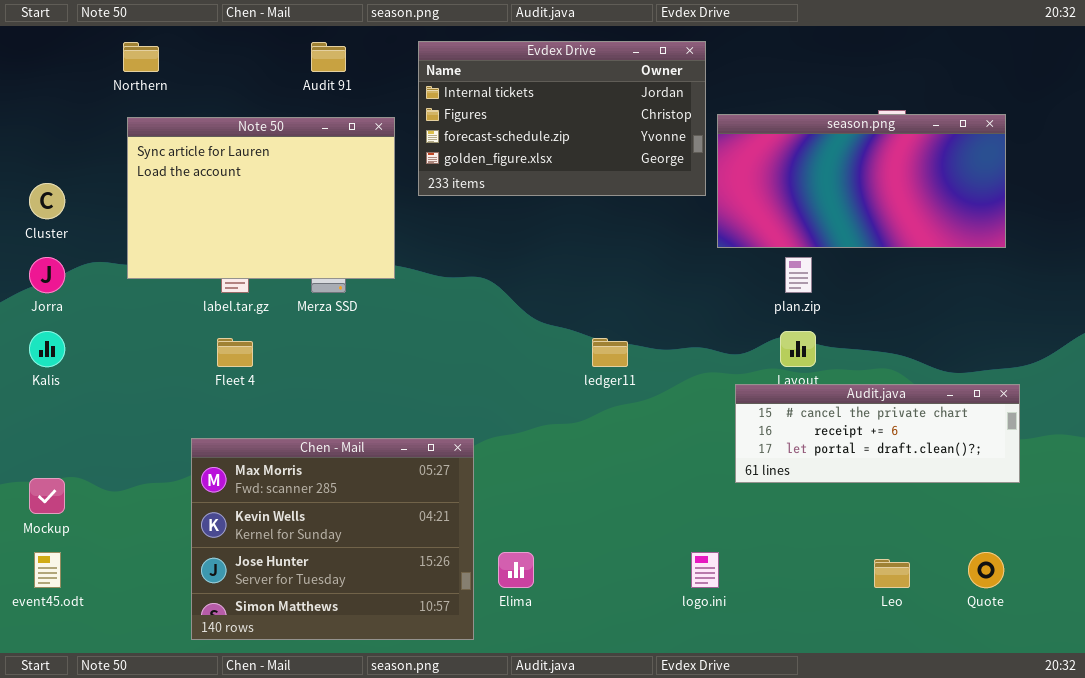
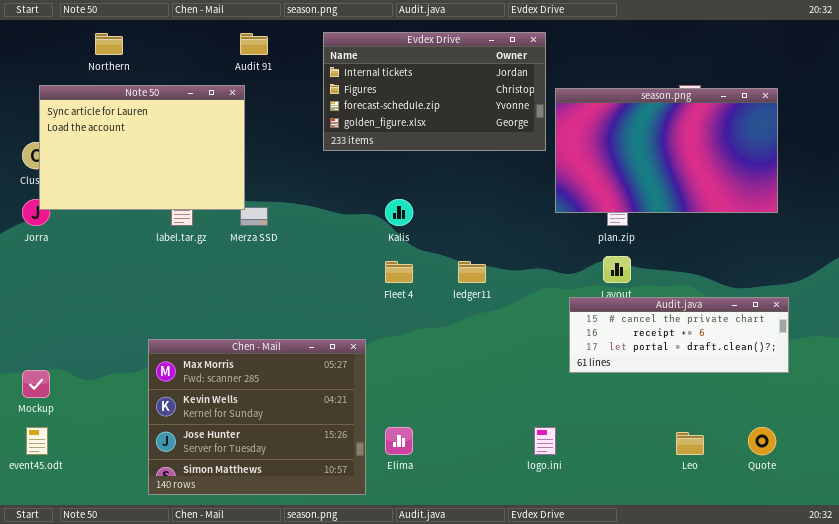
season.png: [717,114,1006,248] -> [555,88,778,213], resized
Note 50: [127,117,395,279] -> [39,85,245,210], moved
Kalis: [29,331,65,367] -> [385,199,413,226], moved
Fleet 4: [217,338,253,367] -> [385,261,413,283], moved

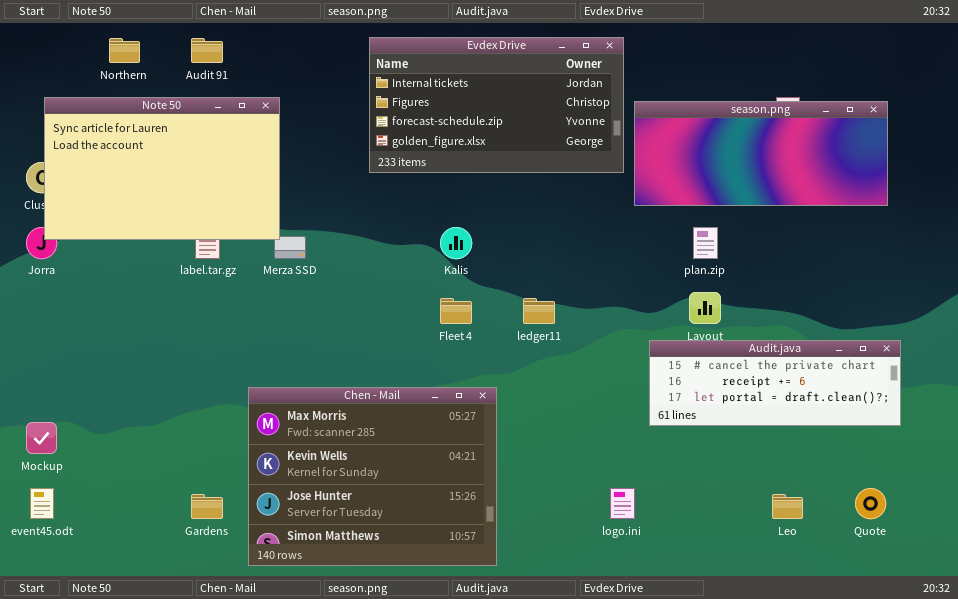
Audit 91: [240,33,268,55] -> [191,38,223,63], moved
season.png: [555,88,778,213] -> [634,101,888,206], resized
Chen - Mail: [148,339,366,495] -> [248,387,497,566], moved

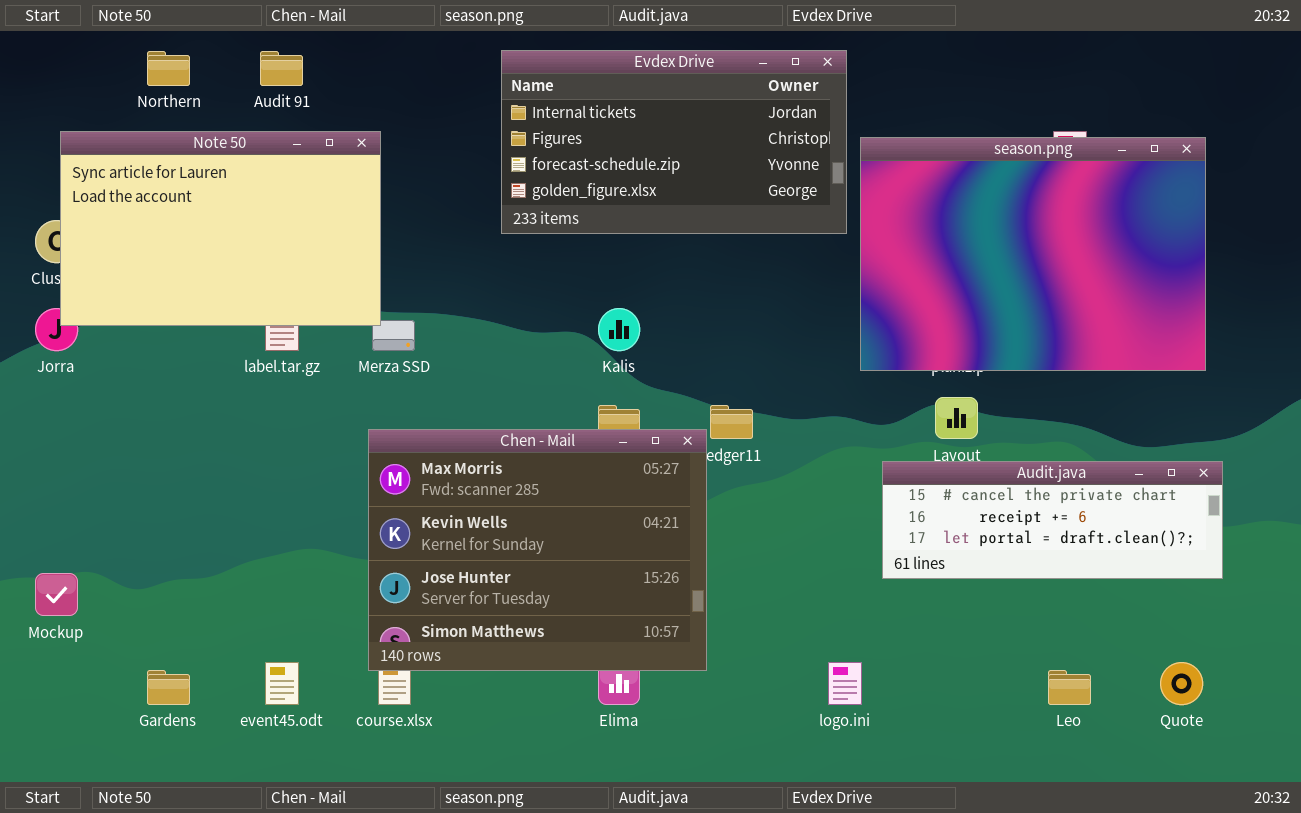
season.png: [634,101,888,206] -> [860,137,1206,371], resized
Chen - Mail: [248,387,497,566] -> [368,429,707,671], moved
event45.odt: [30,488,54,519] -> [265,662,299,705], moved
Gardens: [191,494,223,519] -> [147,670,190,705], moved

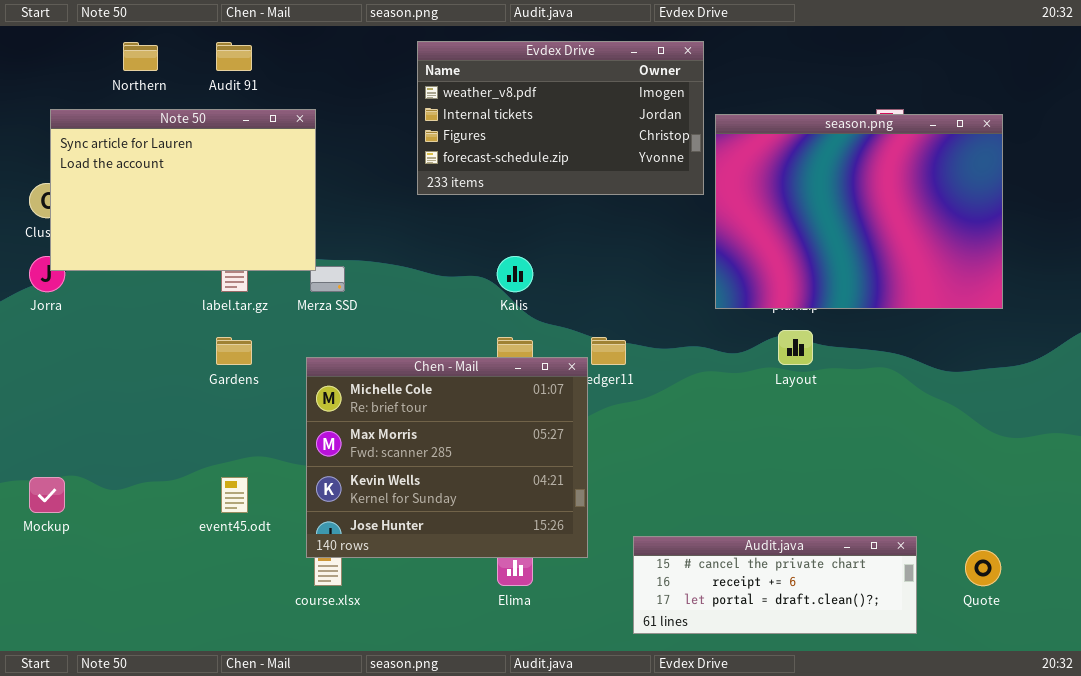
Evdex Drive: [501,50,847,234] -> [417,41,704,195], scrolled up 1 row
Chen - Mail: [368,429,707,671] -> [306,357,588,558], scrolled up 1 row
Audit.java: [882,461,1223,579] -> [633,536,917,634], moved
event45.odt: [265,662,299,705] -> [221,477,248,513], moved
Gardens: [147,670,190,705] -> [216,337,252,365], moved

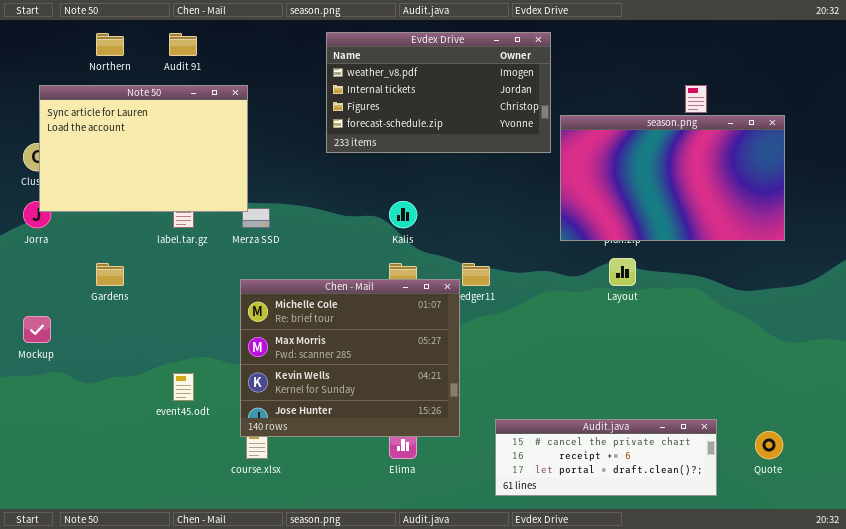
season.png: [715,114,1003,309] -> [560,115,785,241], resized
Gardens: [216,337,252,365] -> [96,263,124,286], moved
Mockup: [29,477,65,513] -> [23,316,51,343], moved

